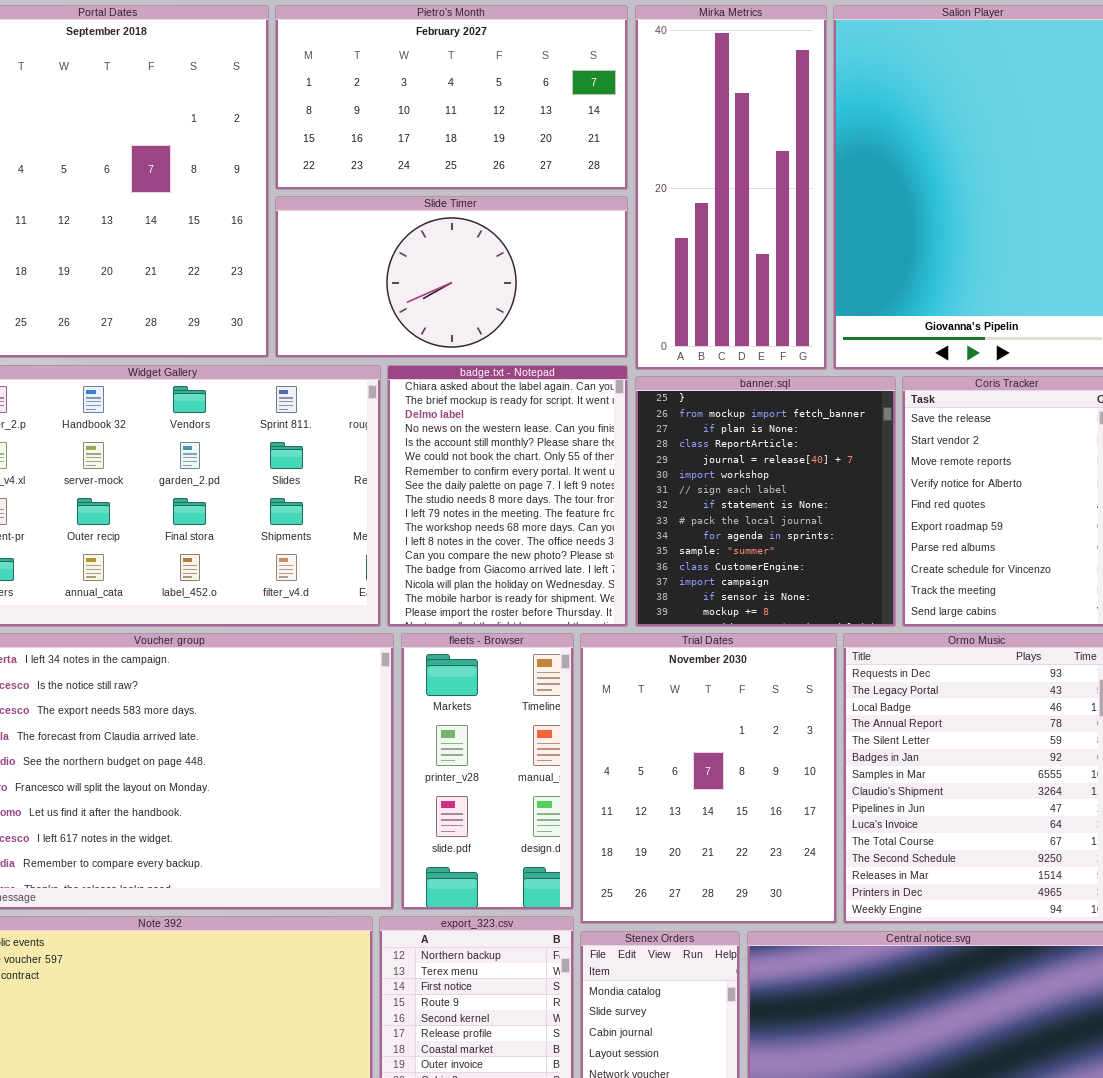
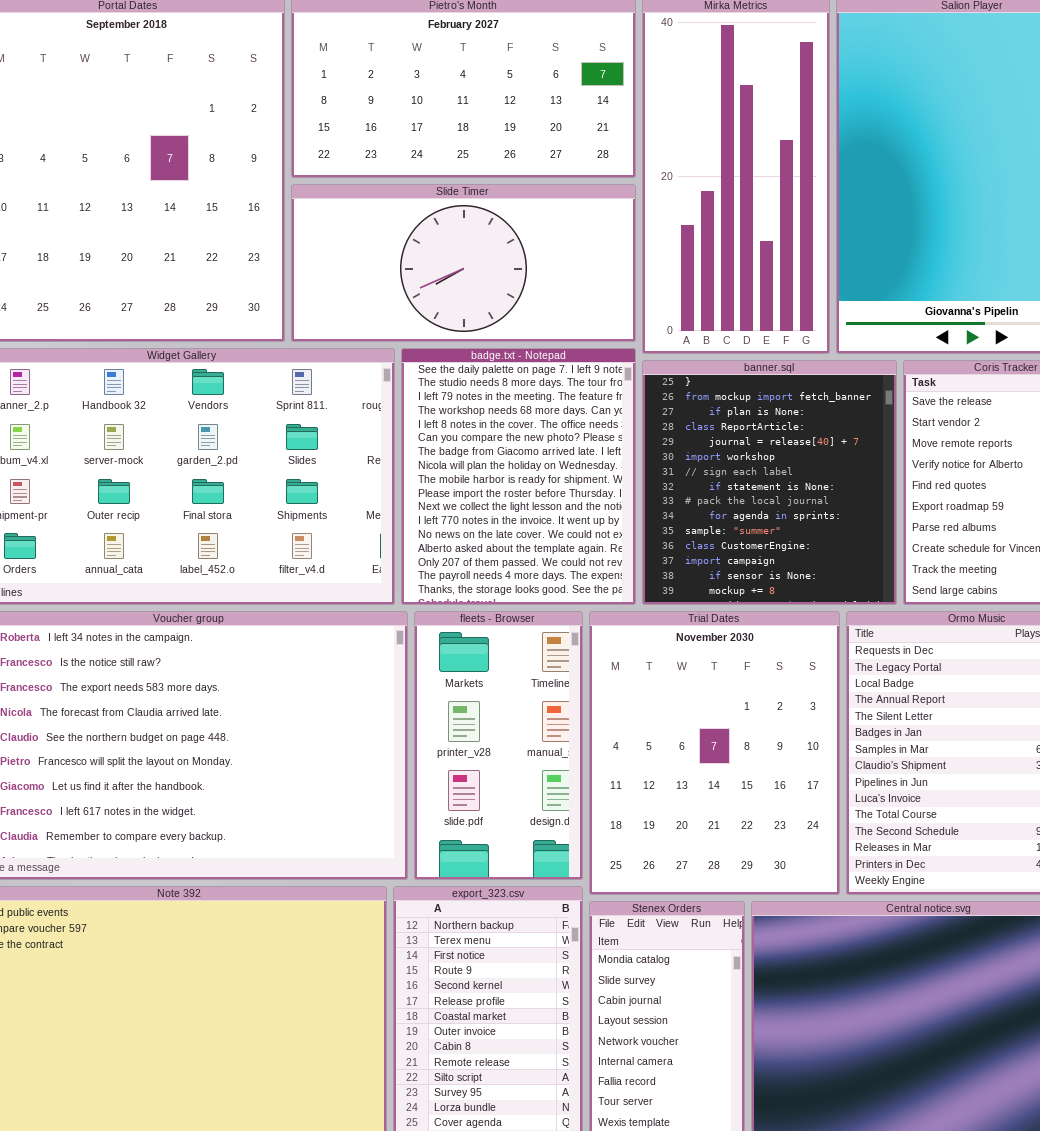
badge.txt - Notepad: [387,365,628,627] -> [401,348,636,605], scrolled down 7 rows

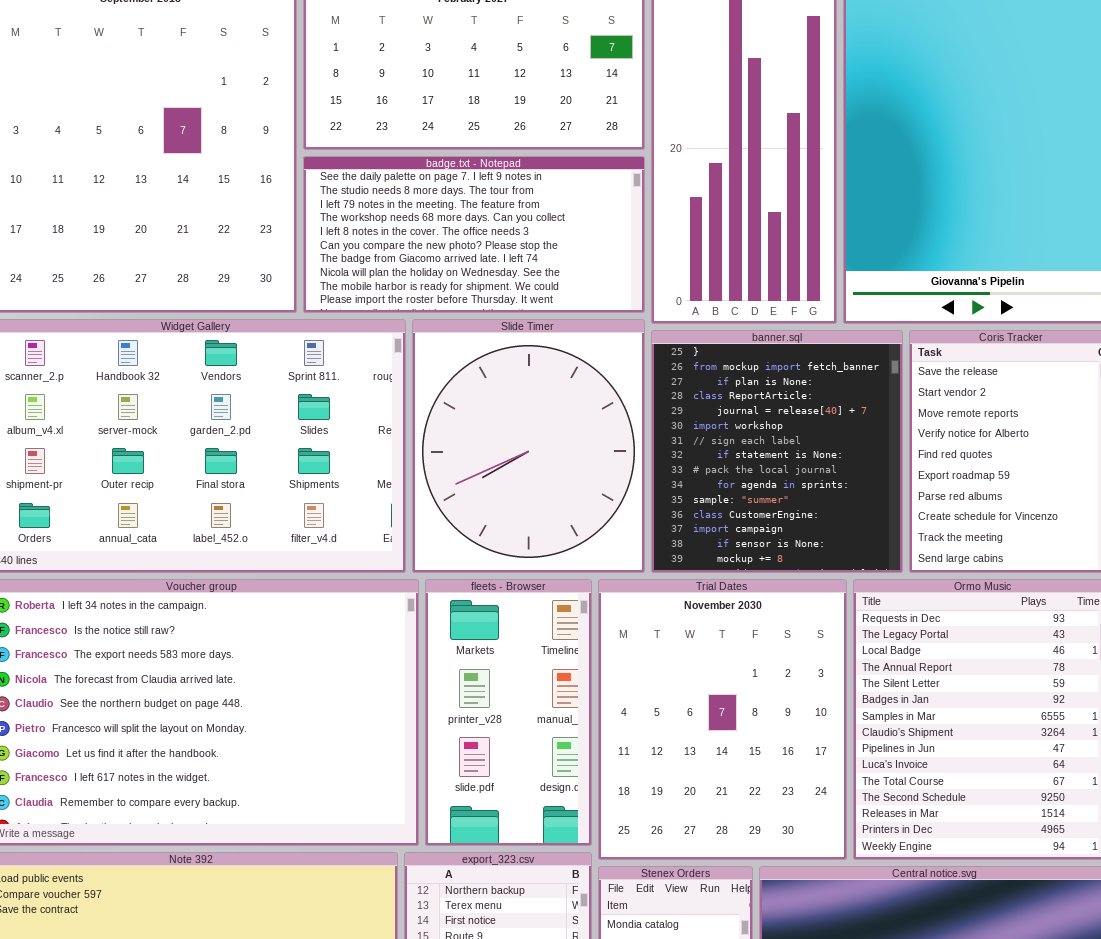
Slide Timer: [291,184,636,342] -> [412,319,645,573], moved, resized
badge.txt - Notepad: [401,348,636,605] -> [303,156,645,313], moved, resized

